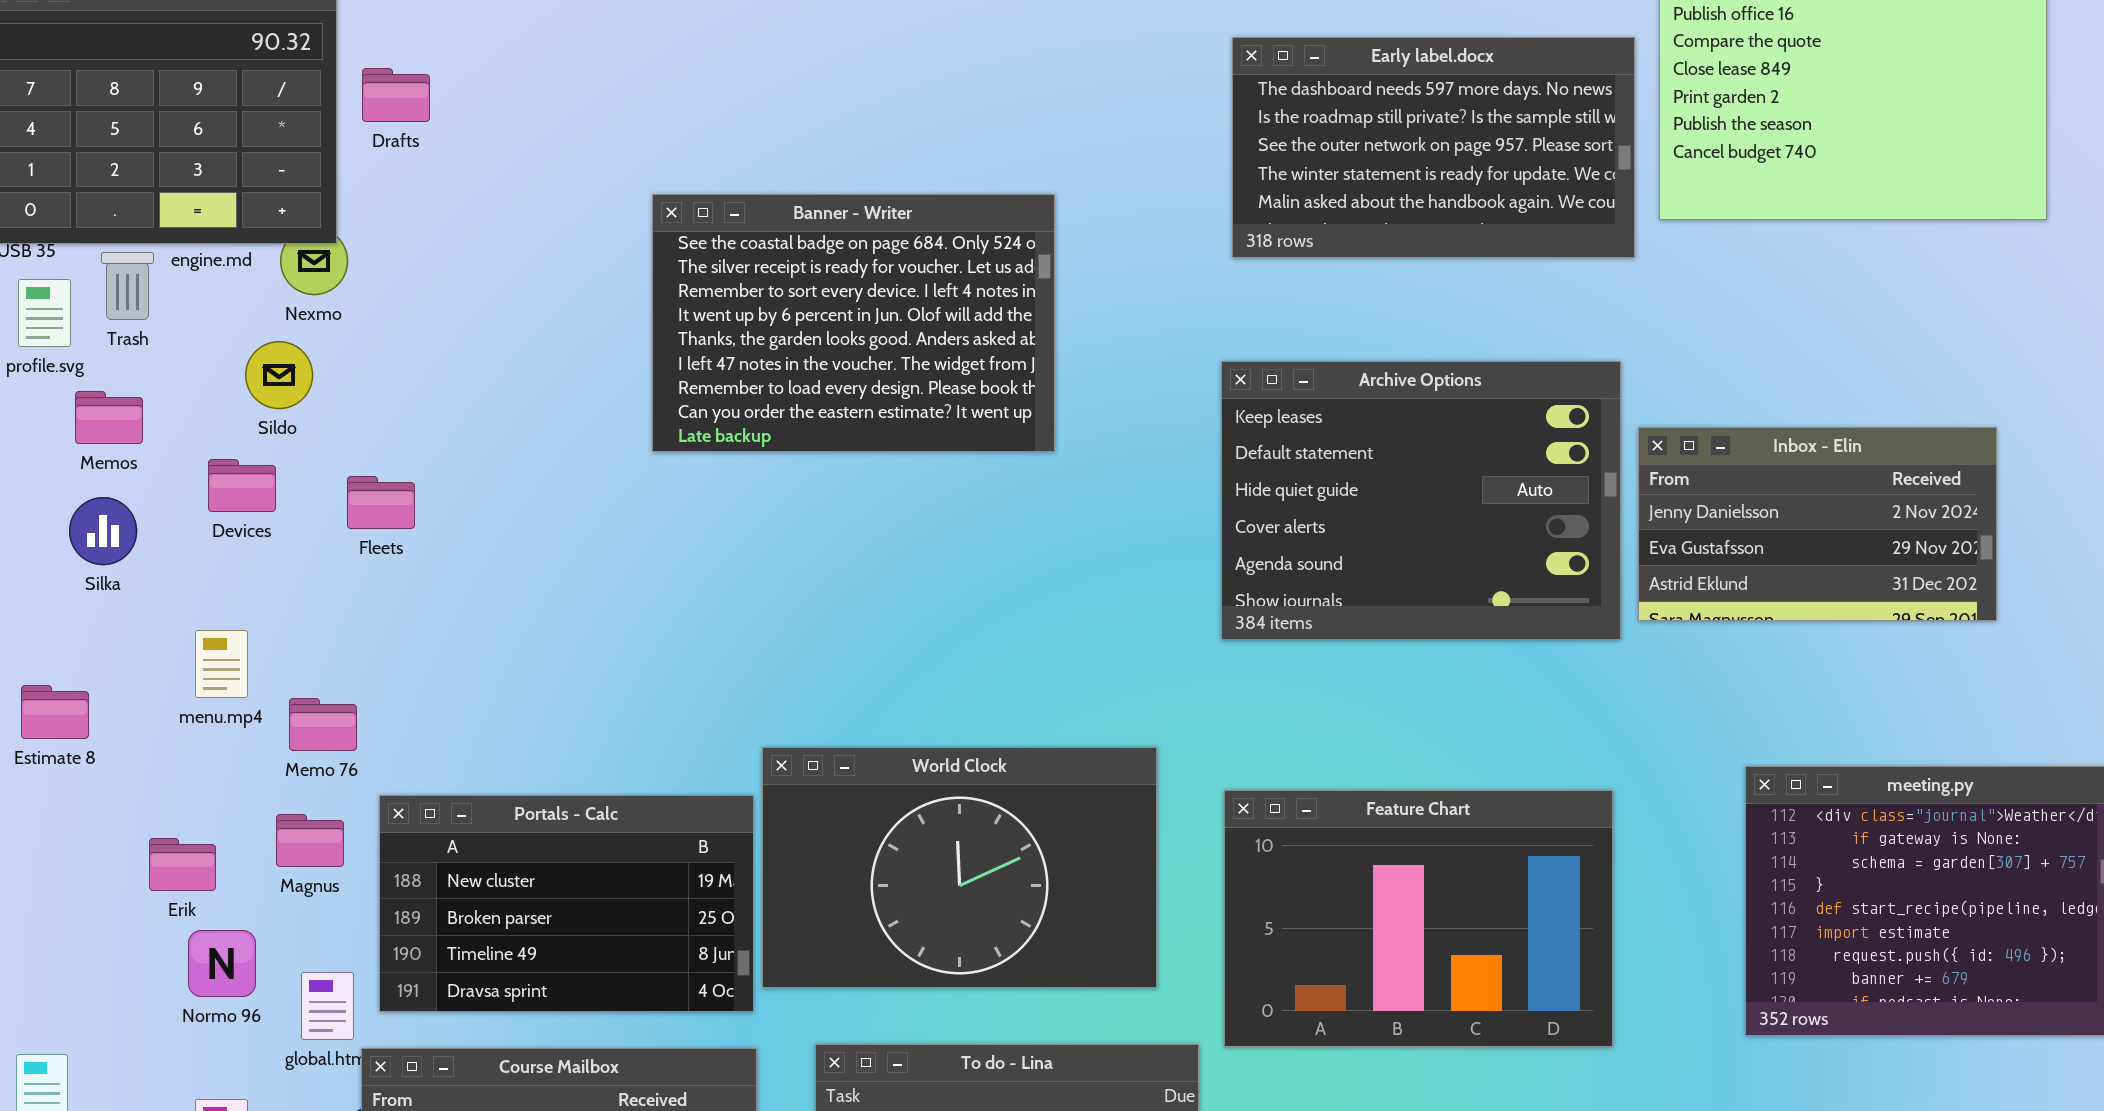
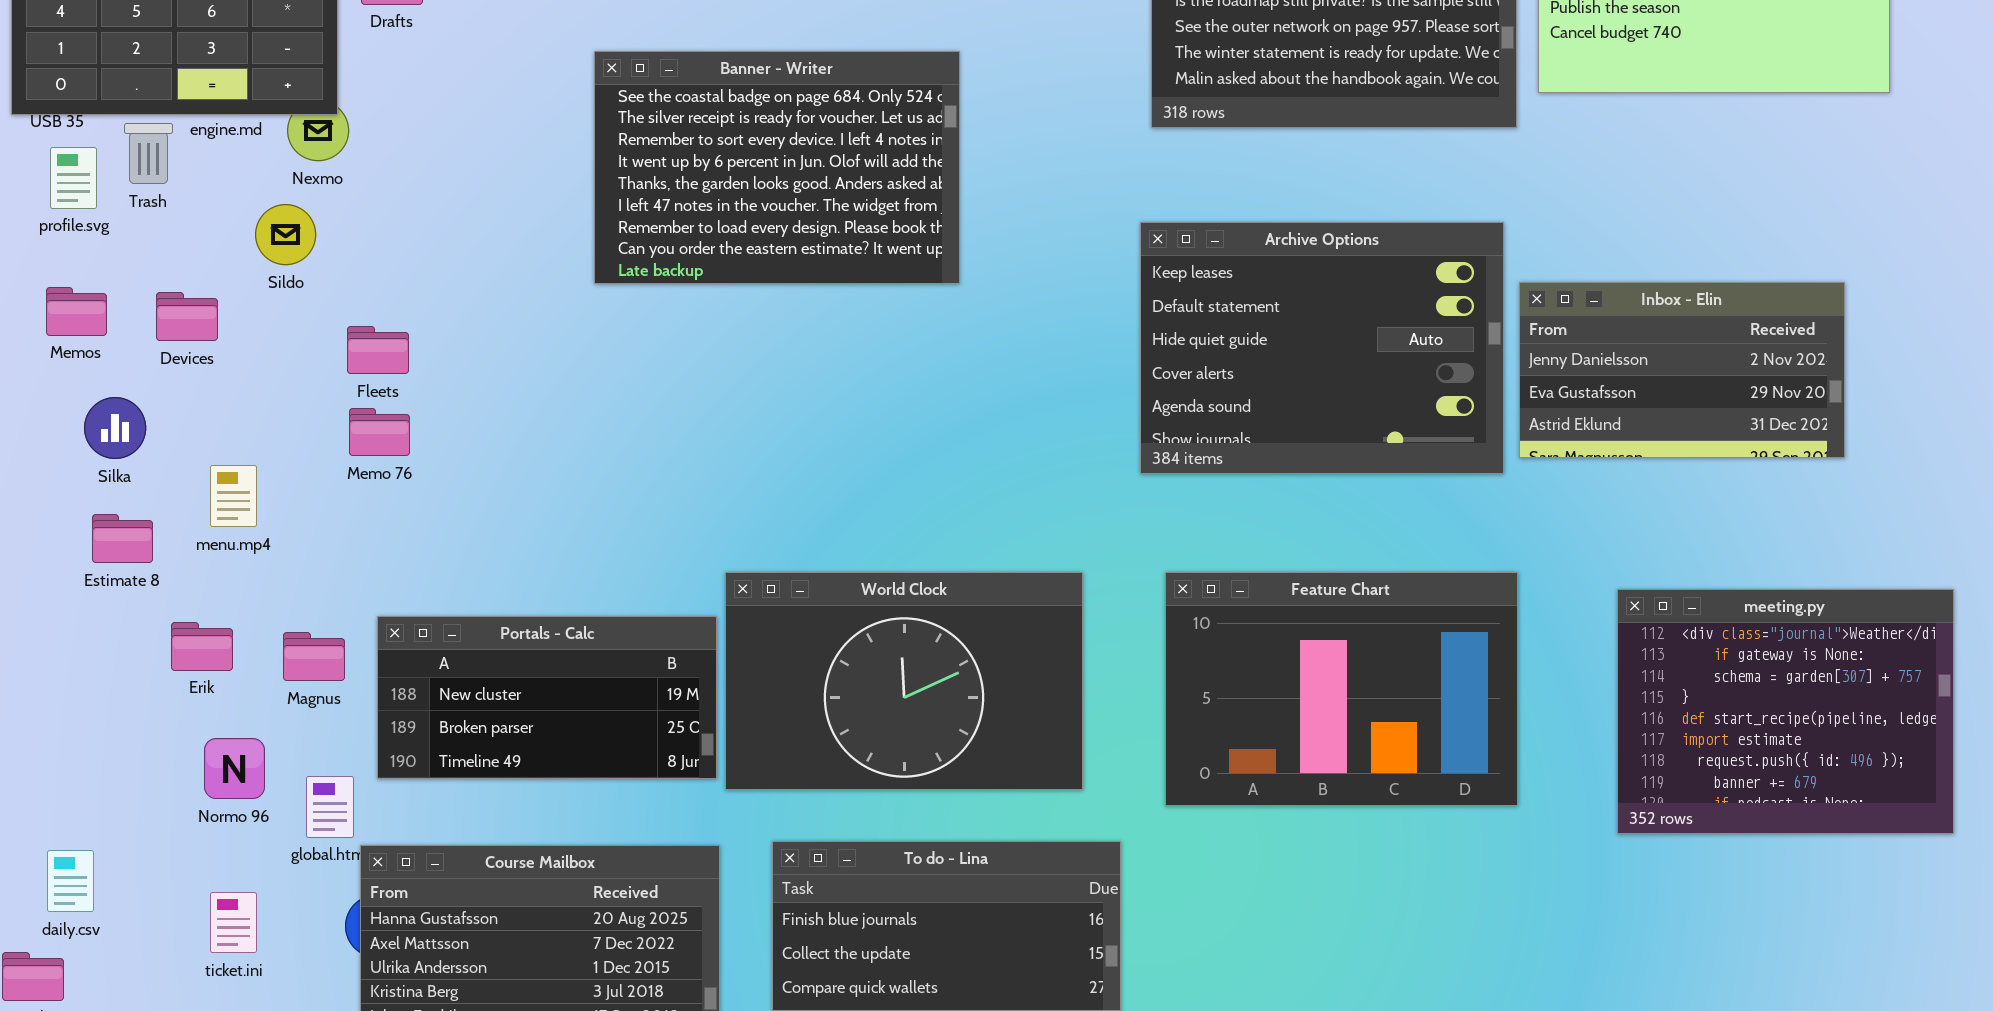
Banner - Writer: [652,194,1055,452] -> [594,51,960,284], moved
Memos: [75,391,143,444] -> [46,287,107,336], moved
Devices: [208,459,276,512] -> [156,292,218,341], moved
Silka: [69,497,137,565] -> [84,397,146,459], moved
Estimate 8: [21,685,89,739] -> [92,514,153,563], moved
Memo 76: [289,698,357,751] -> [349,408,410,456], moved
Feature Chart: [1224,790,1613,1047] -> [1165,572,1518,806], moved
Portals - Calc: [379,795,754,1012] -> [377,616,717,779], resized
Erik: [149,838,216,891] -> [171,622,233,671], moved

